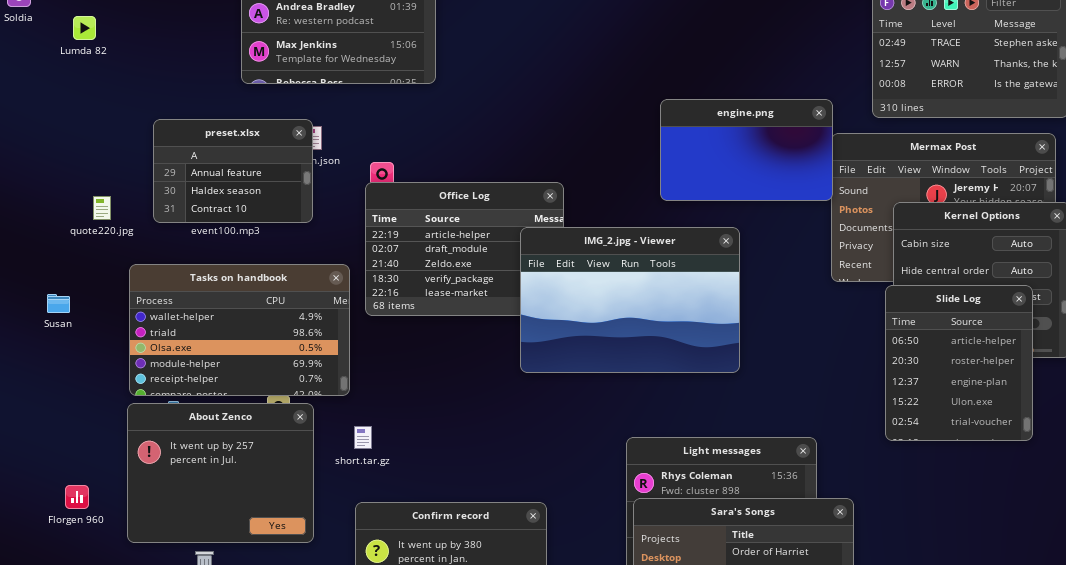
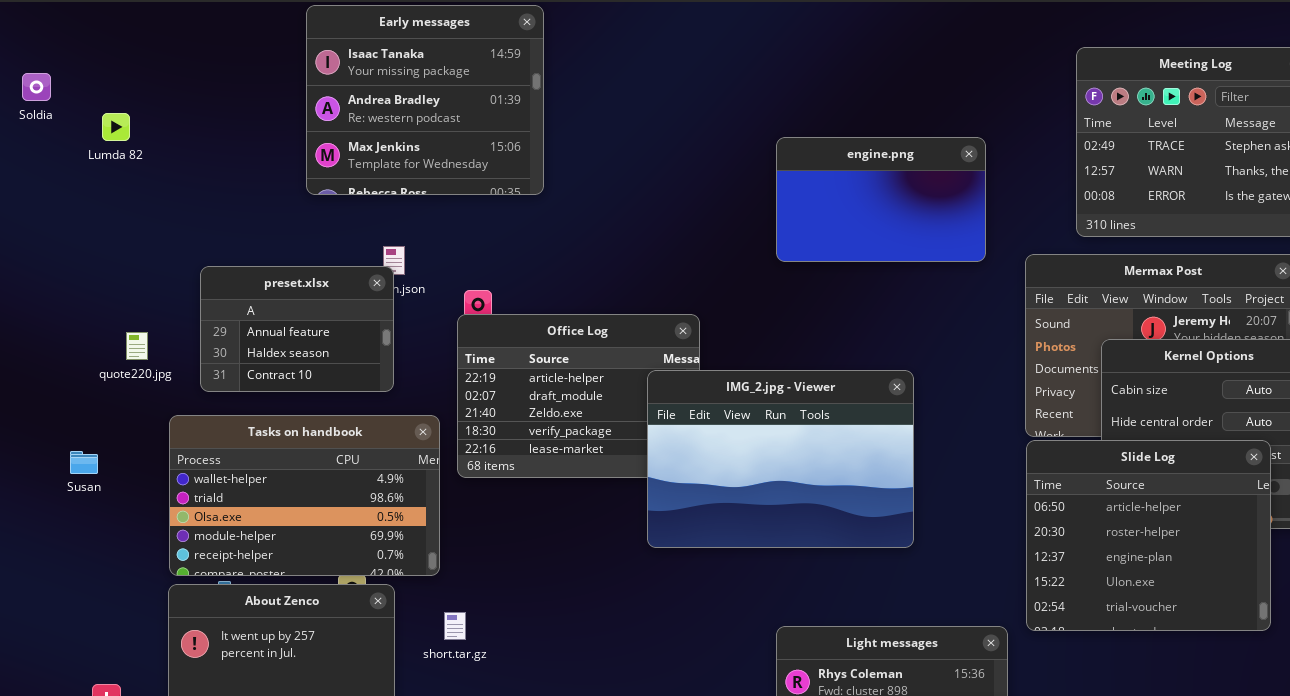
engine.png: [660,99,833,201] -> [776,137,986,262], moved
preset.xlsx: [153,119,313,223] -> [200,266,394,392], moved
Slide Log: [885,285,1033,441] -> [1026,440,1271,631], resized

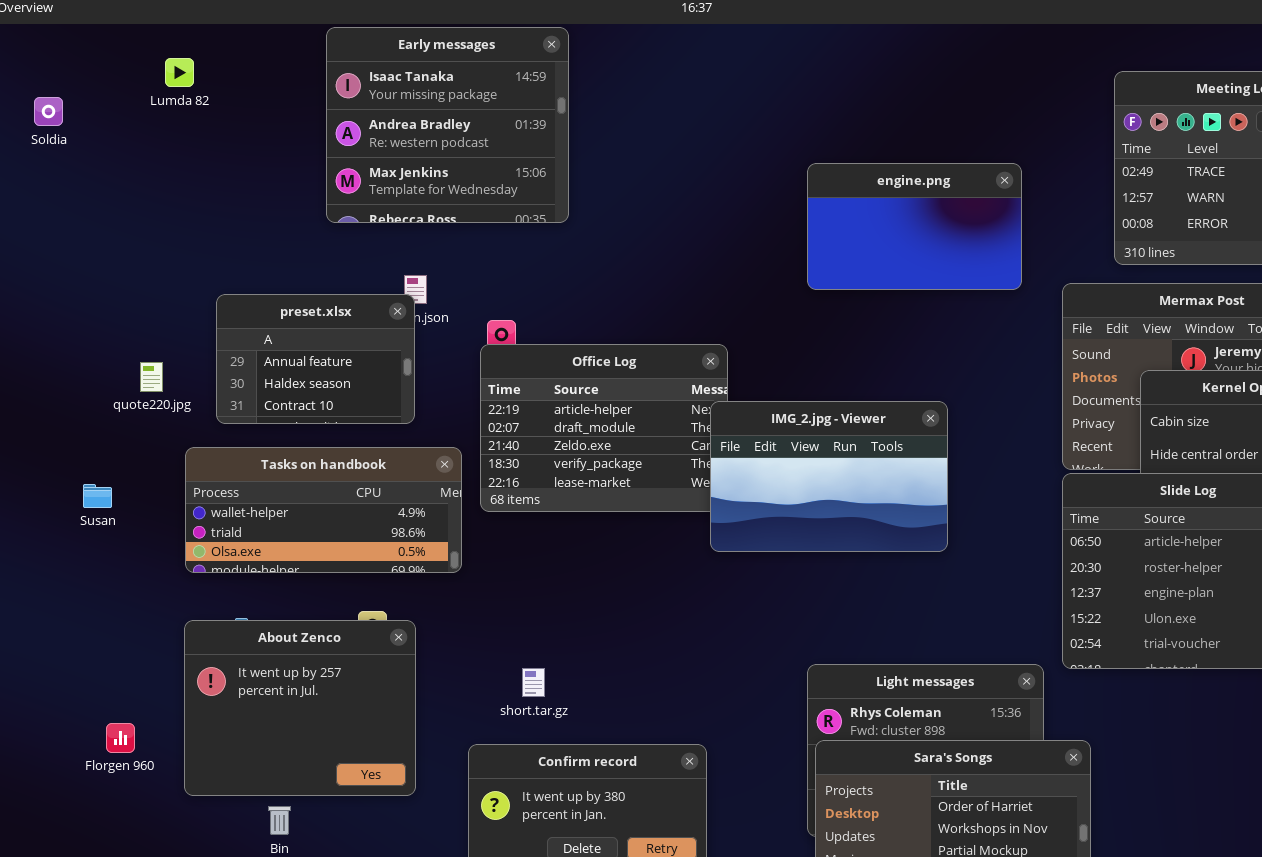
Lumda 82: [102,113,130,141] -> [165,58,194,87], moved
IMG_2.jpg - Viewer: [647,370,914,548] -> [710,401,948,552], resized
Tasks on handbook: [169,415,440,576] -> [185,447,462,573], resized
short.tar.gz: [444,612,466,640] -> [522,668,545,697], moved

